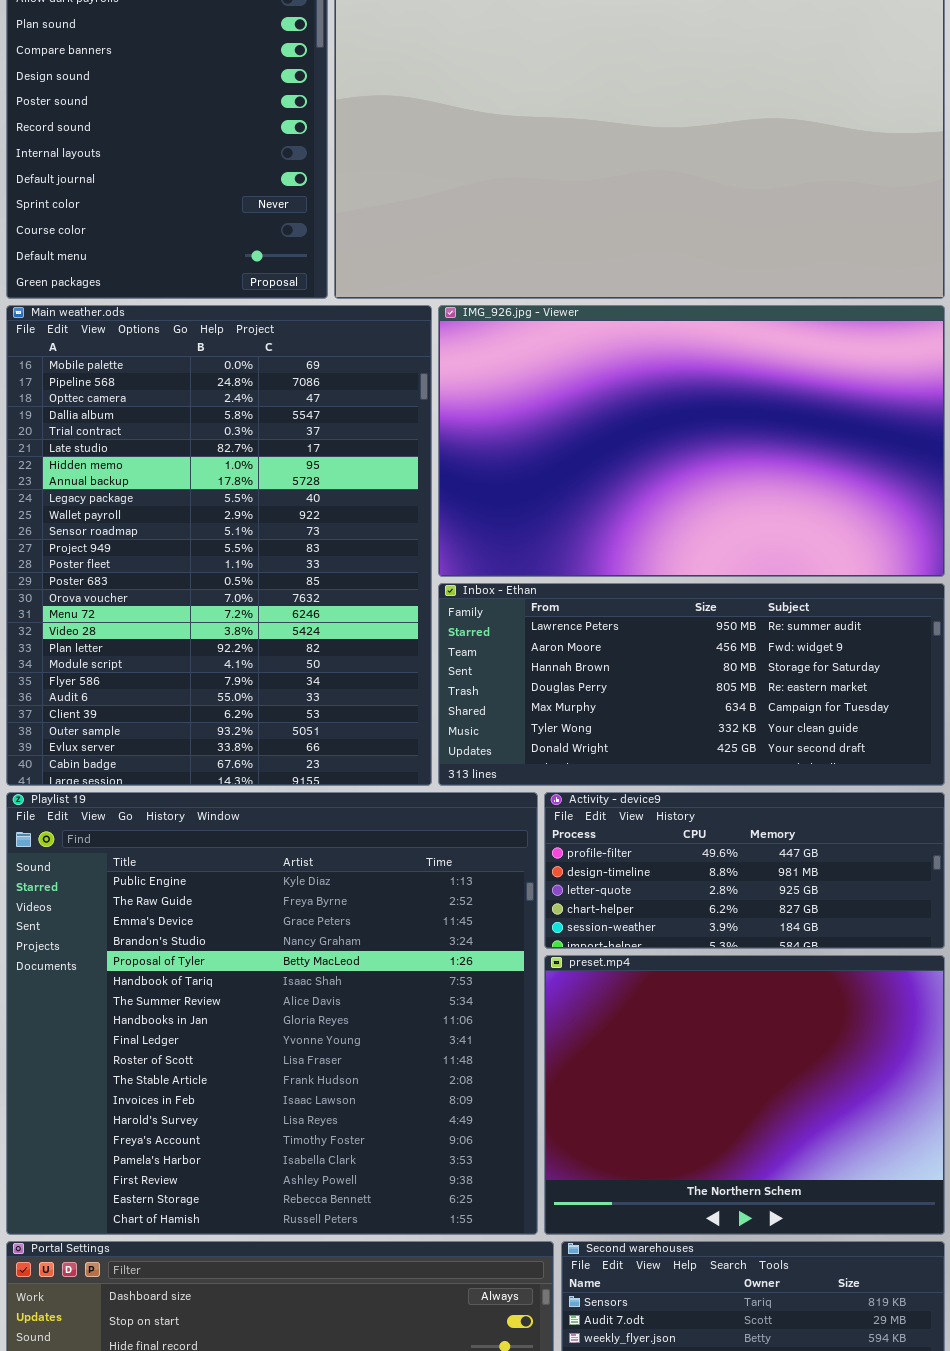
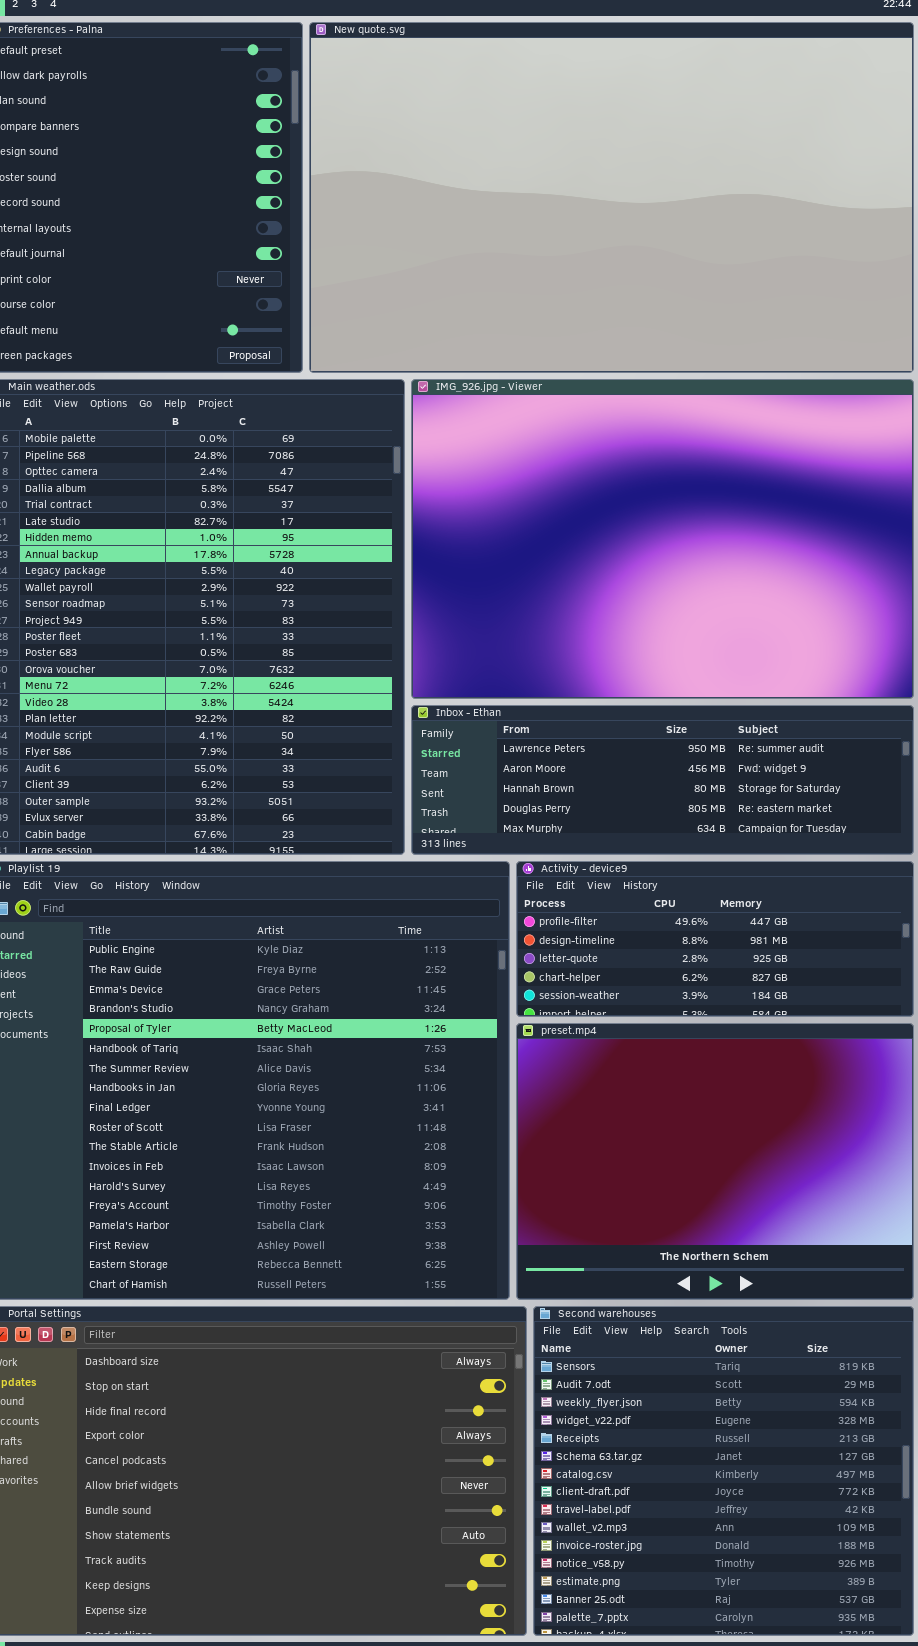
IMG_926.jpg - Viewer: [438,305,945,577] -> [411,379,914,699], resized
Inbox - Ethan: [438,583,945,786] -> [411,705,914,855], resized

